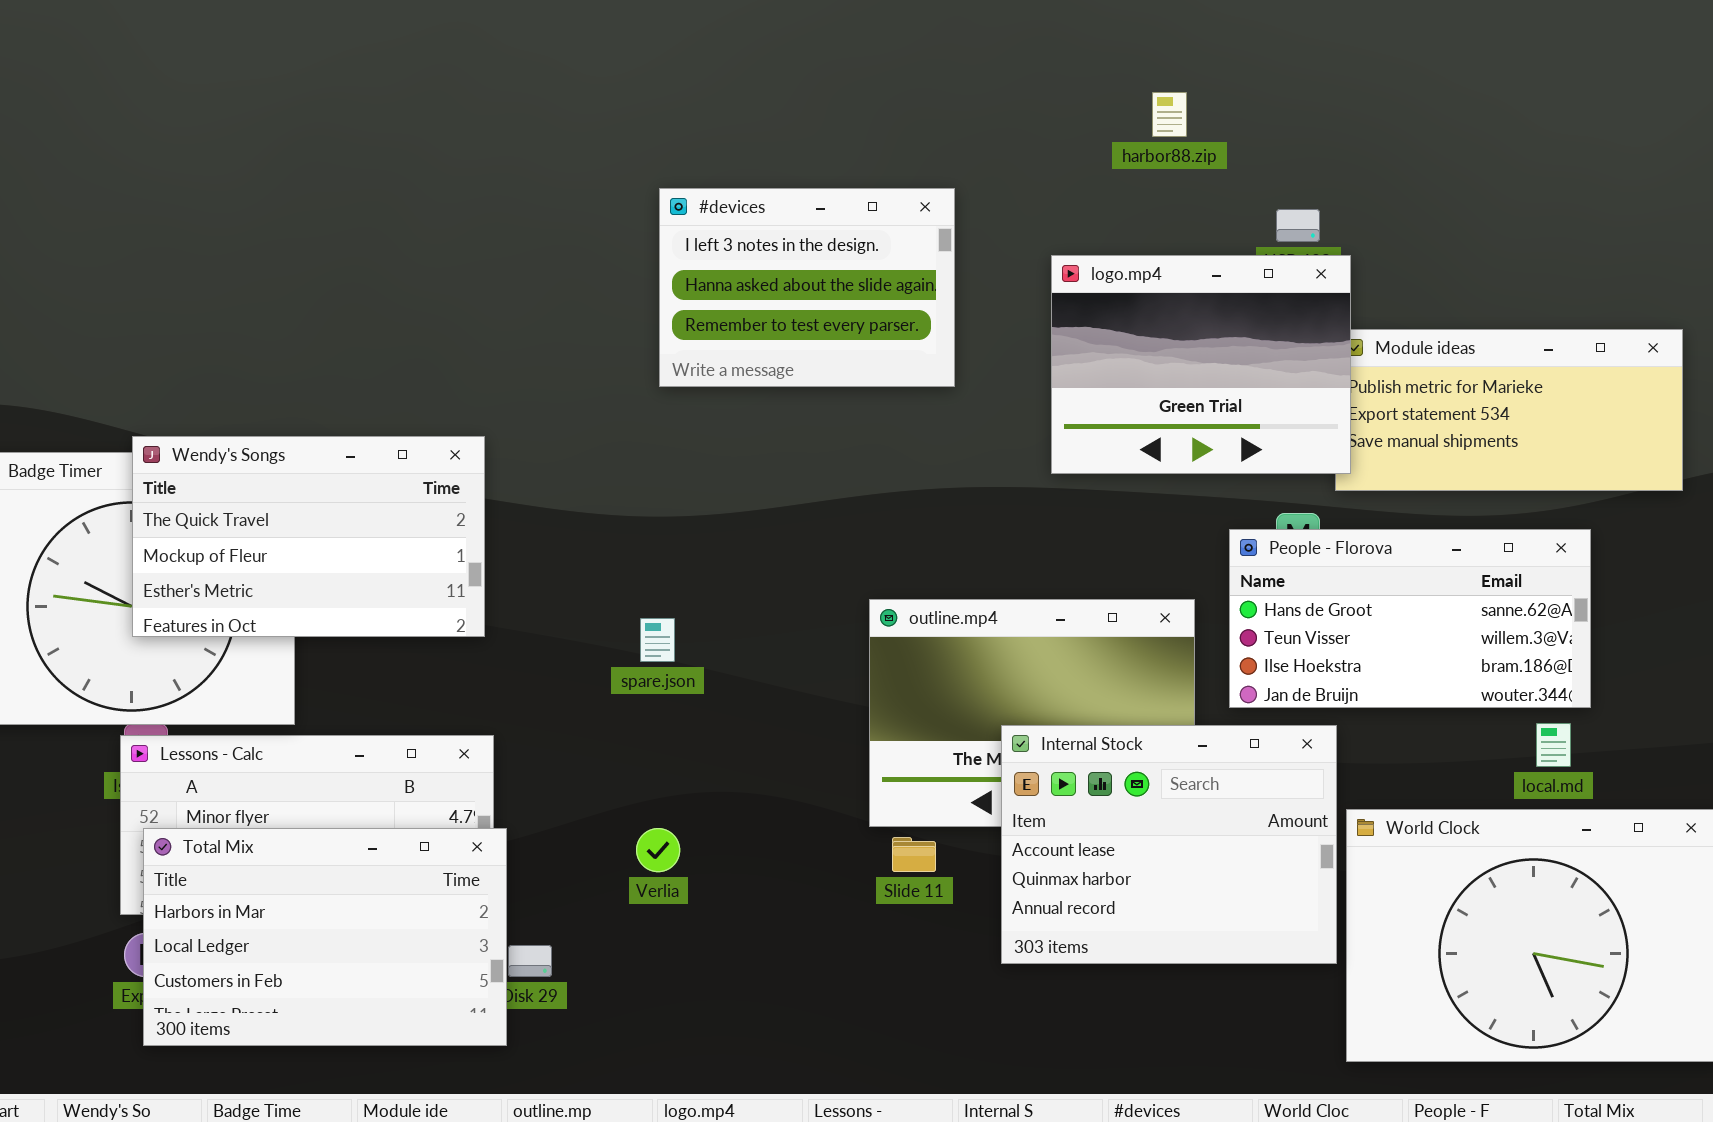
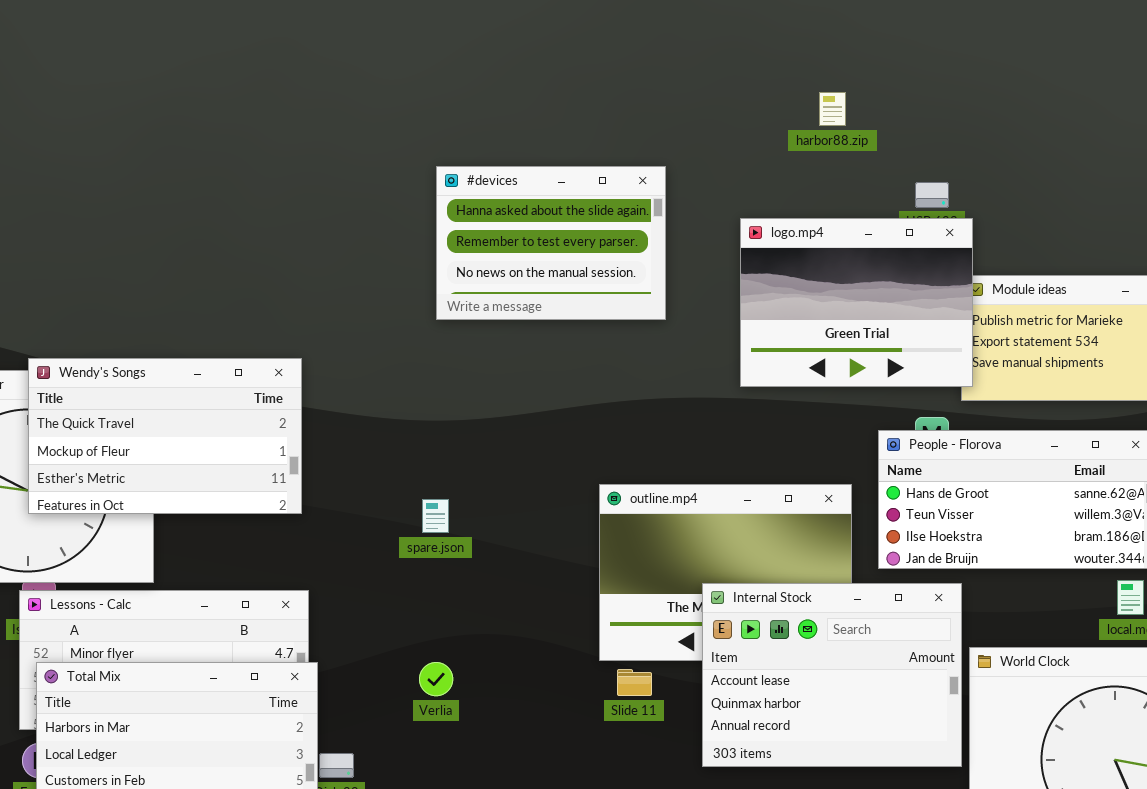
#devices: [659,188,955,387] -> [436,166,666,320], scrolled down 1 row

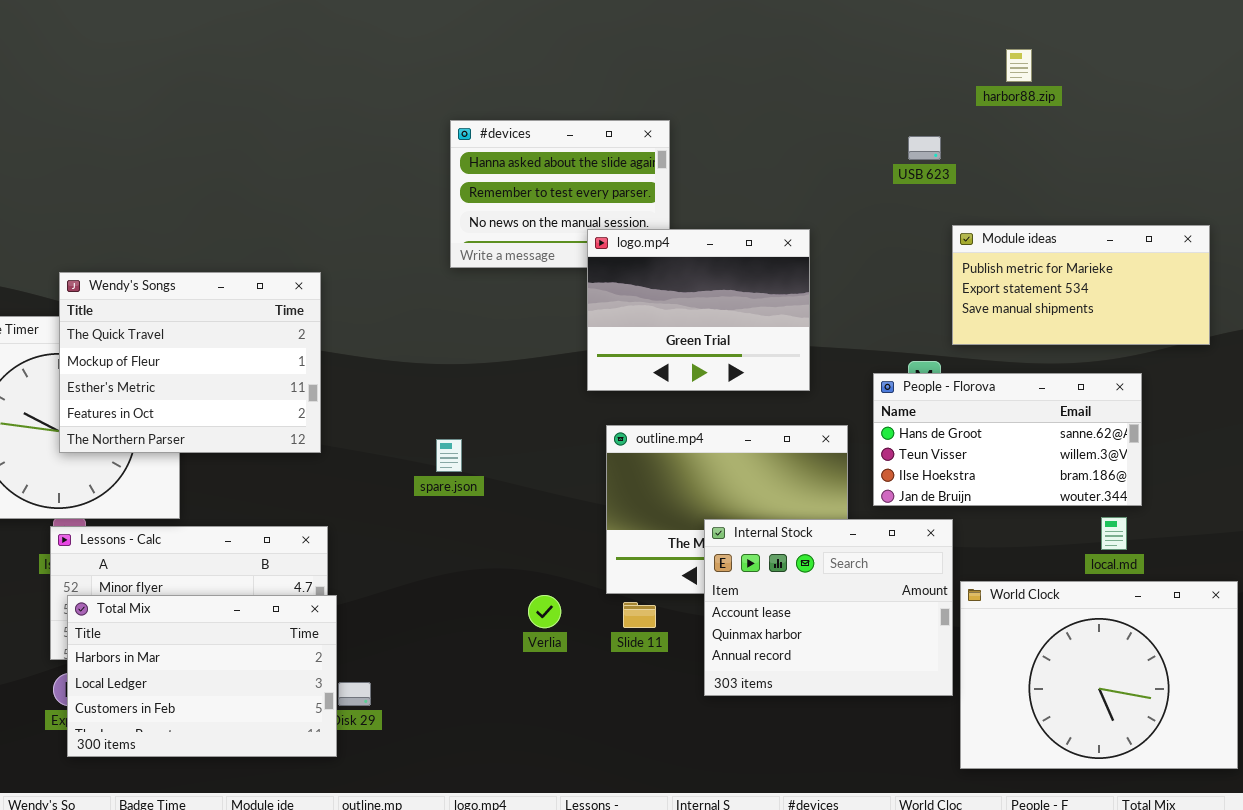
harbor88.zip: [819,92,846,126] -> [1006,49,1032,82], moved
logo.mp4: [740,218,973,387] -> [587,229,810,391], moved
Wendy's Songs: [28,358,302,514] -> [59,272,321,453], resized
Verlia: [419,662,453,696] -> [528,595,561,628], moved

